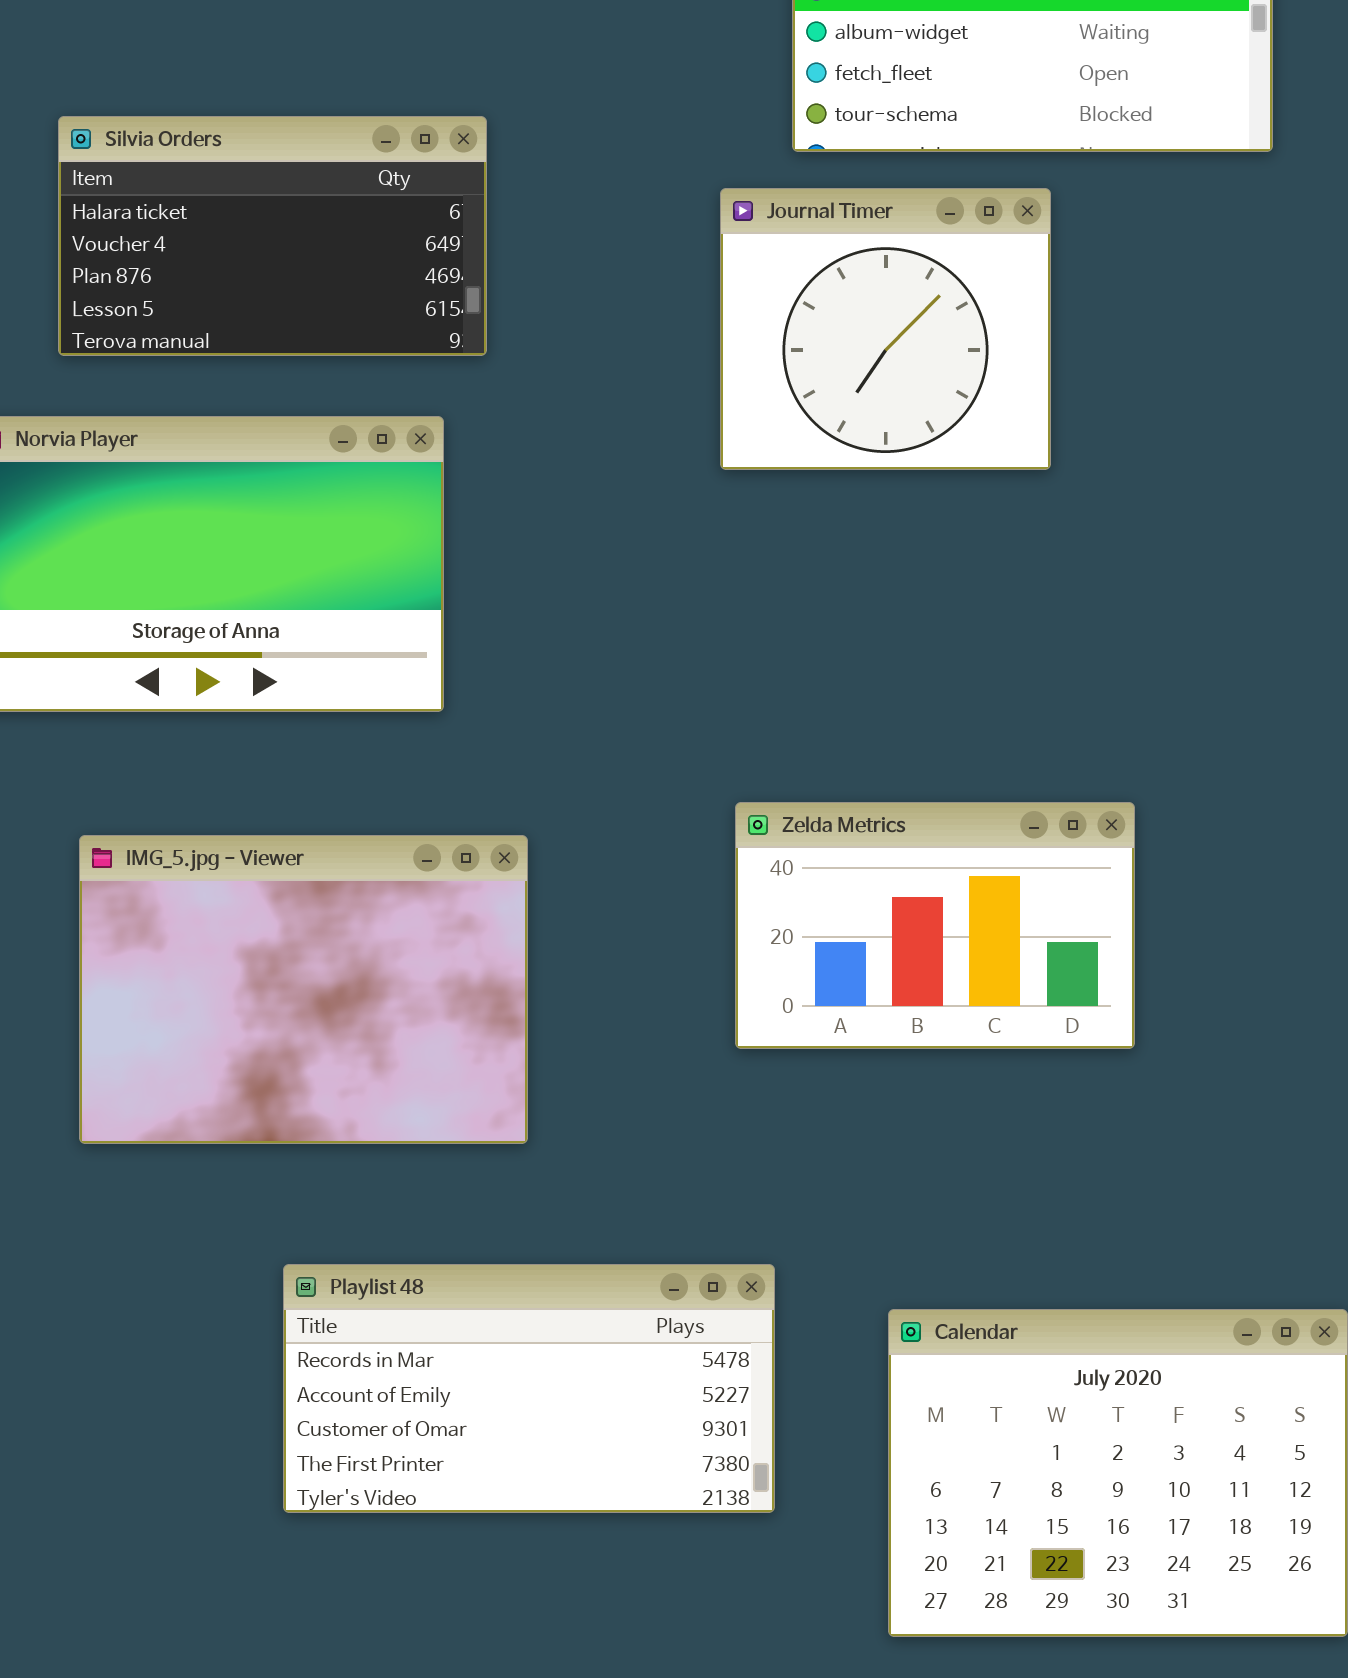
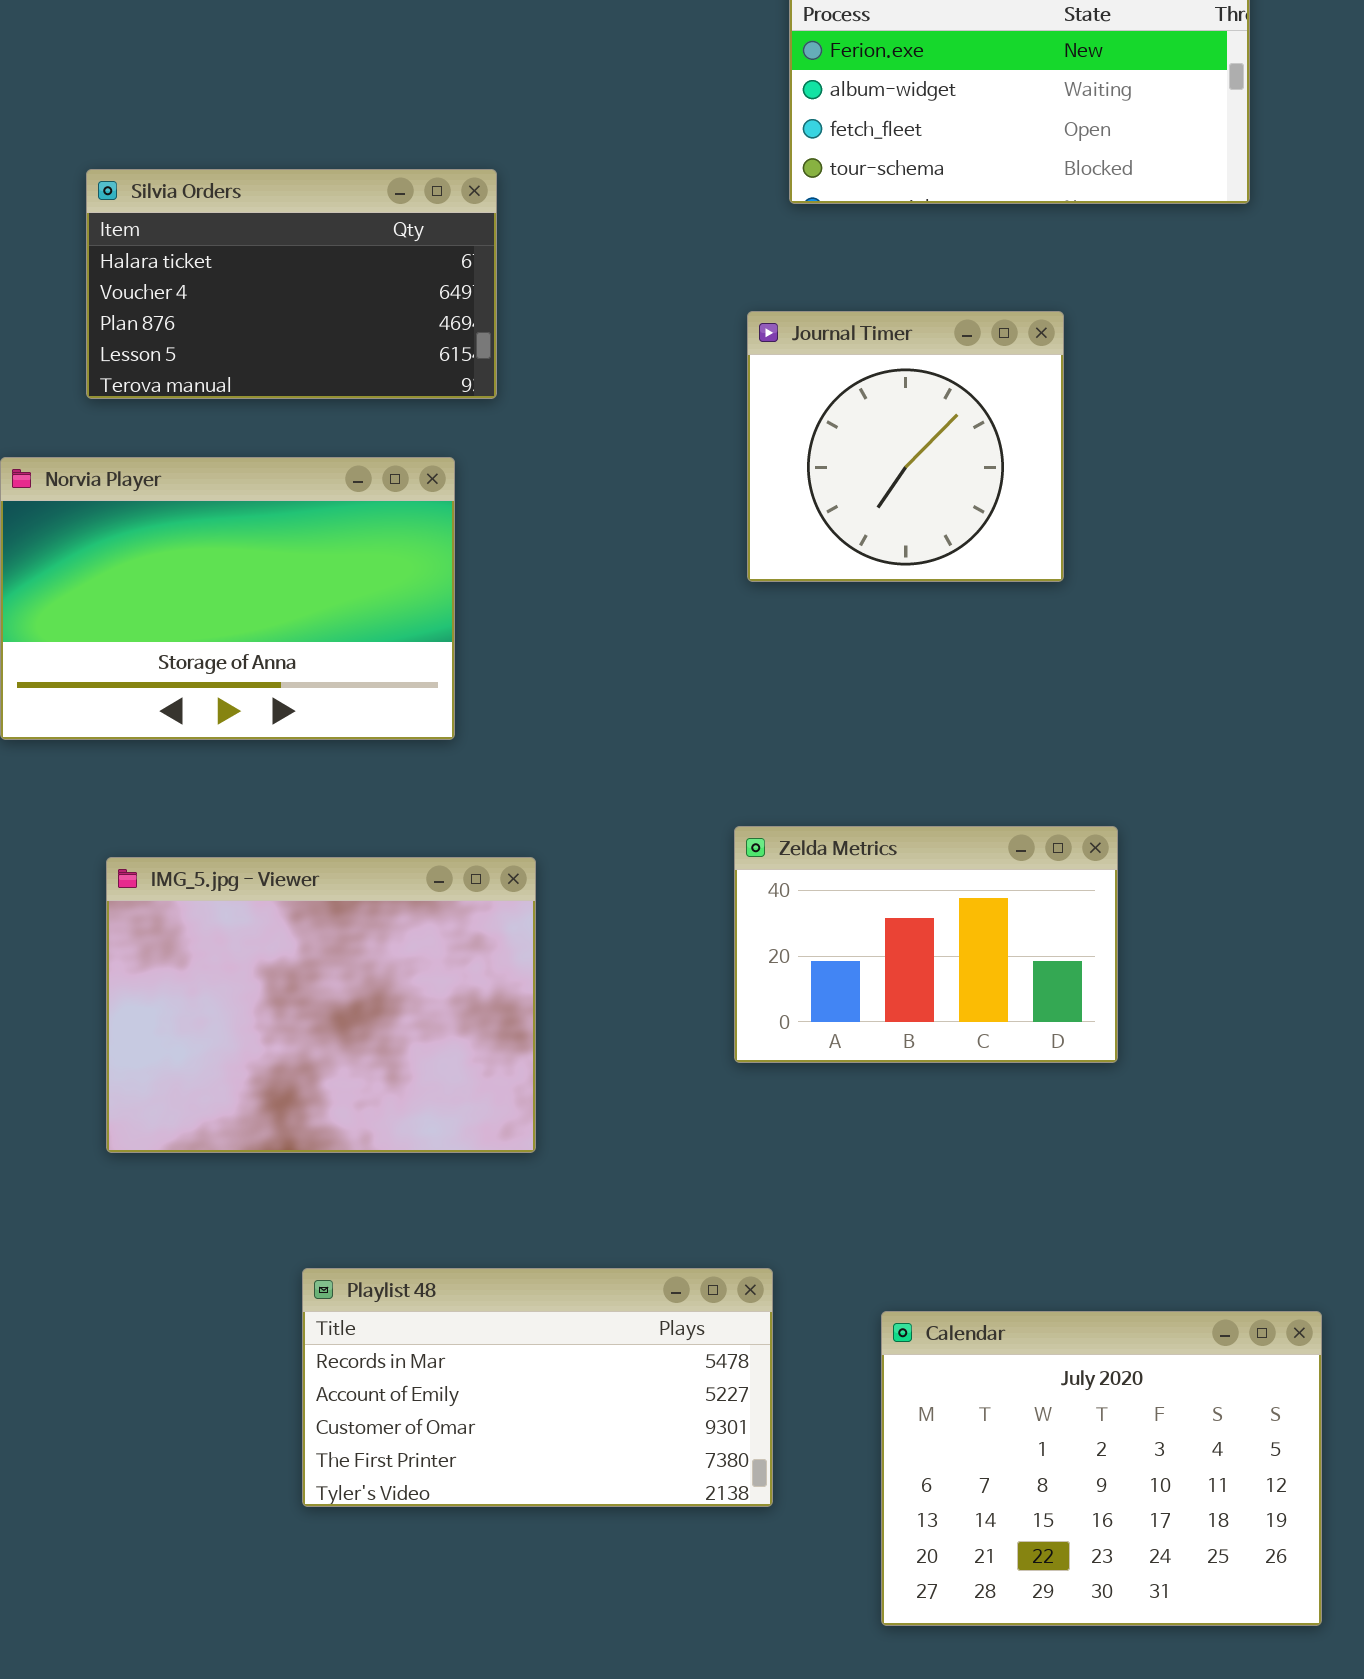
Journal Timer: [720,188,1051,470] -> [747,311,1064,582], moved

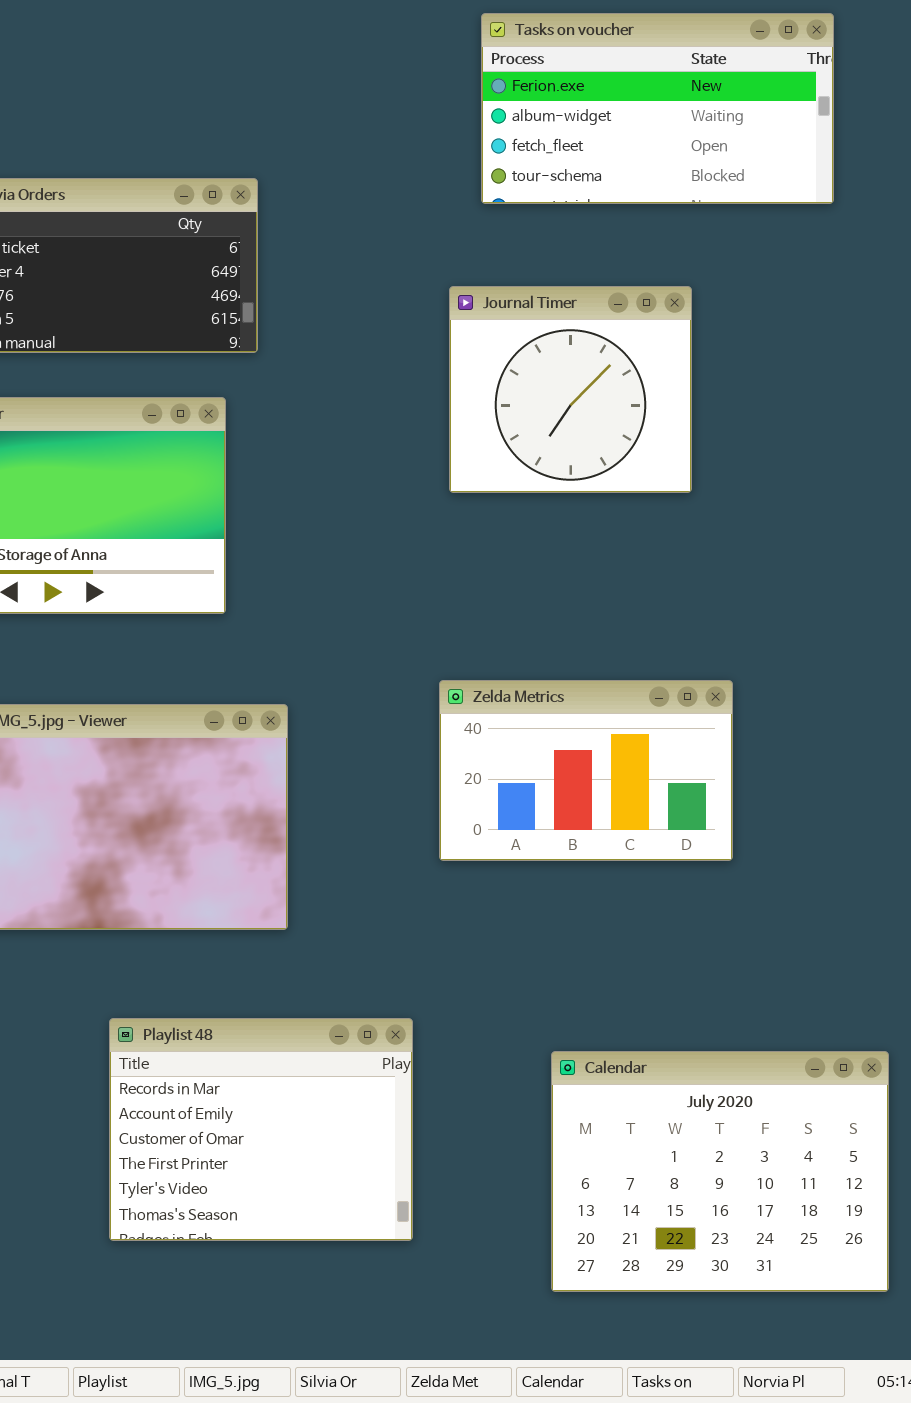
Playlist 48: [302,1268,773,1507] -> [109,1018,413,1241], resized

